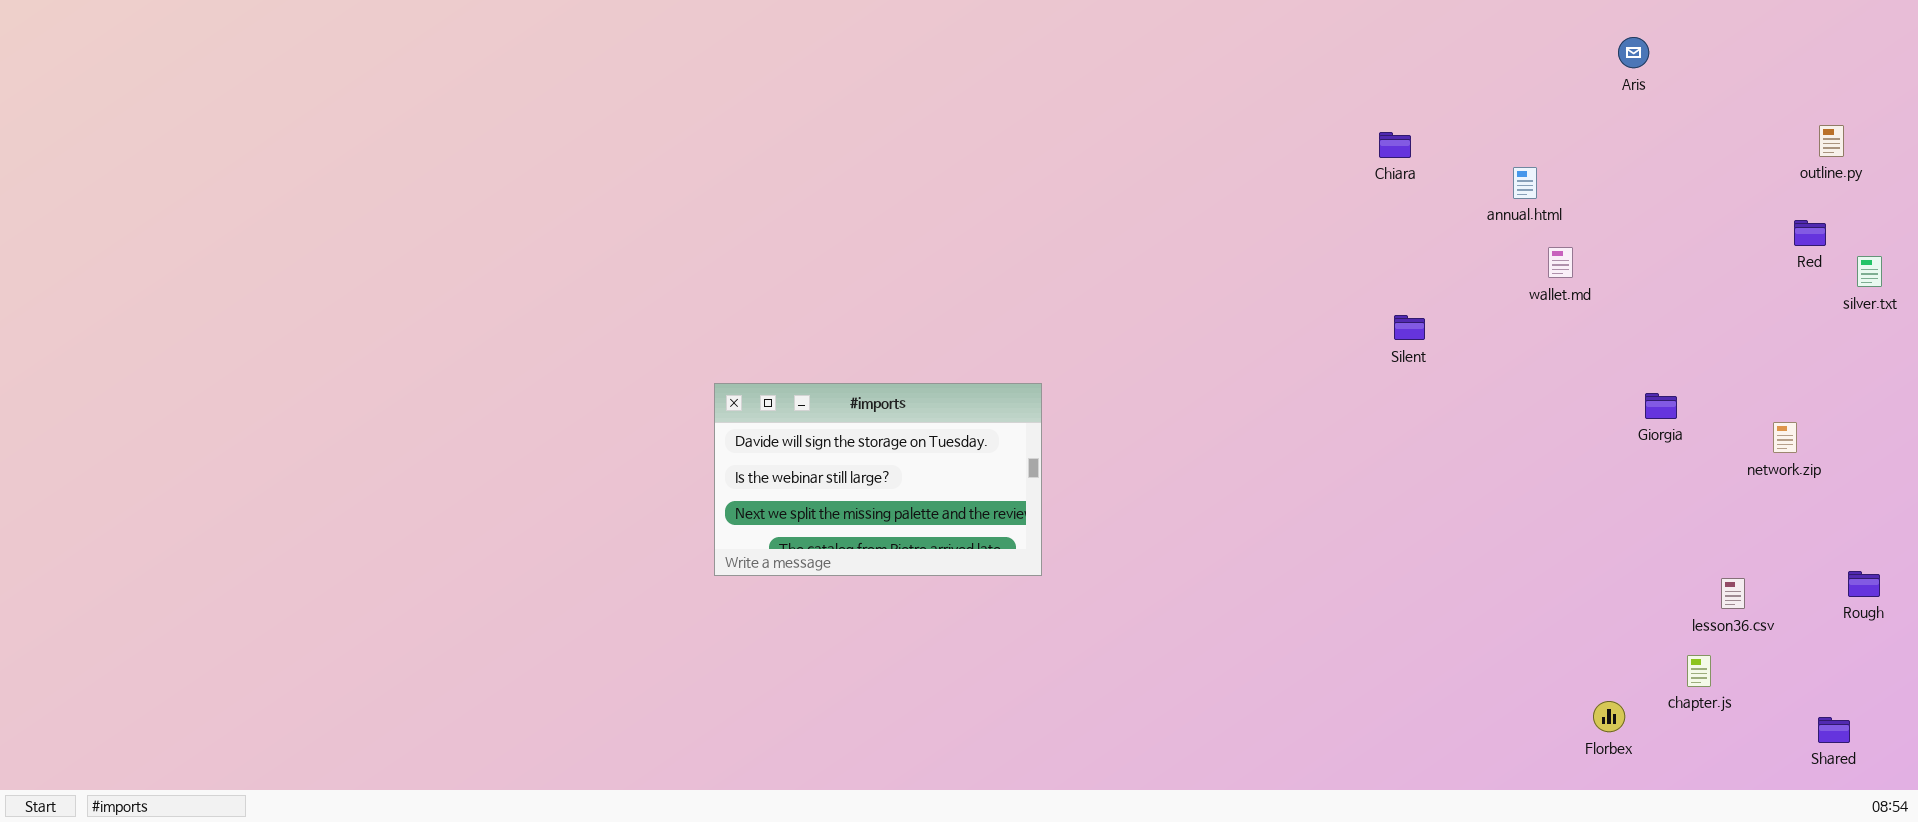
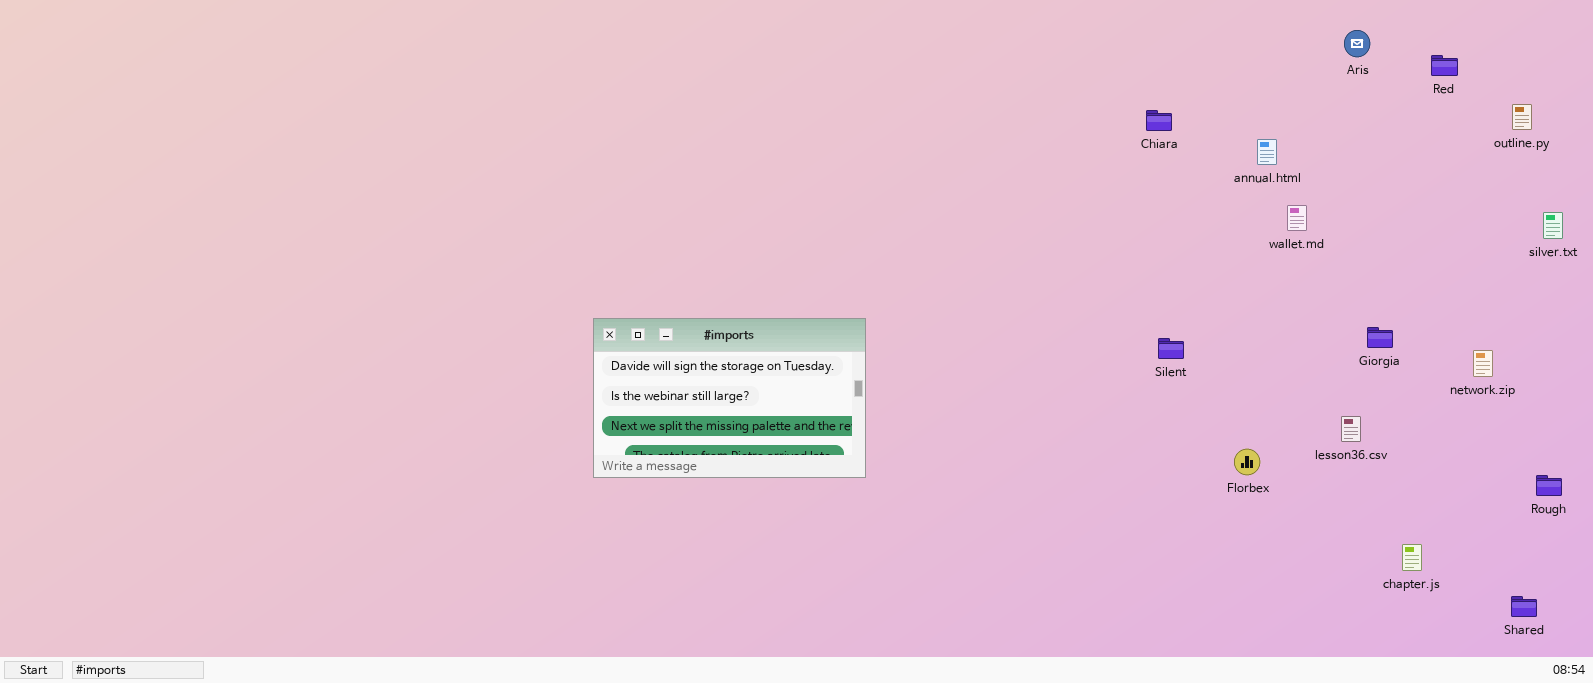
Red: [1794,220,1826,246] -> [1431,55,1458,76], moved
Silent: [1394,315,1425,340] -> [1158,338,1184,359], moved
lesson36.csv: [1721,578,1745,609] -> [1341,416,1361,442], moved
Florbex: [1593,701,1625,732] -> [1234,449,1260,475], moved

